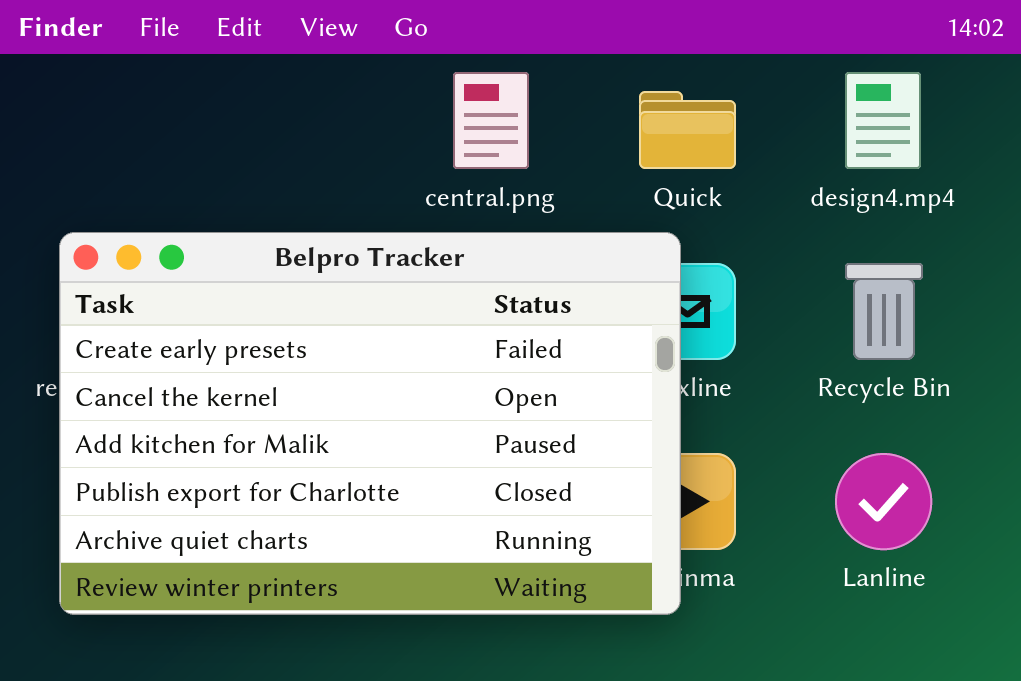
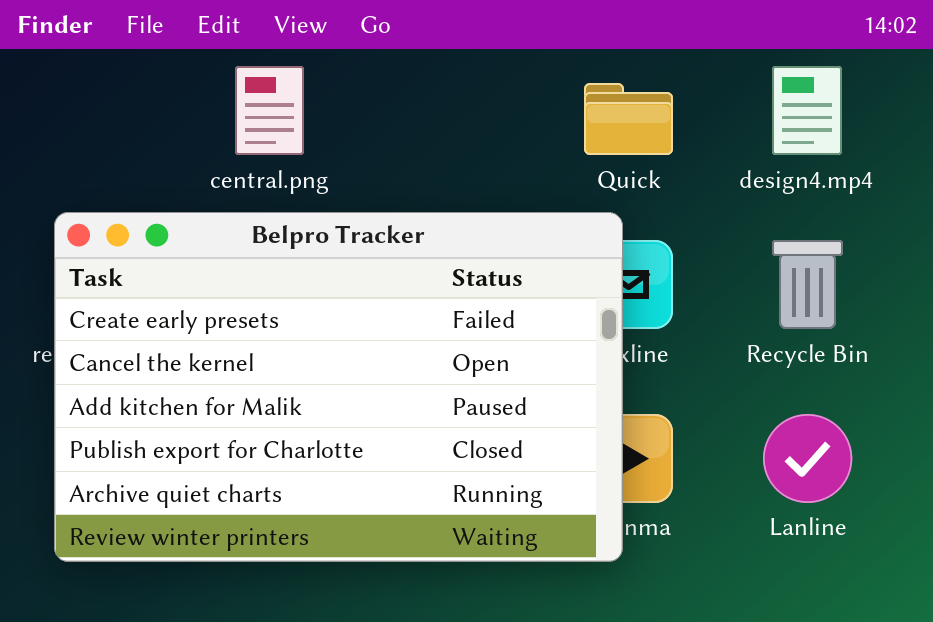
central.png: [453,72,529,169] -> [235,66,304,155], moved

